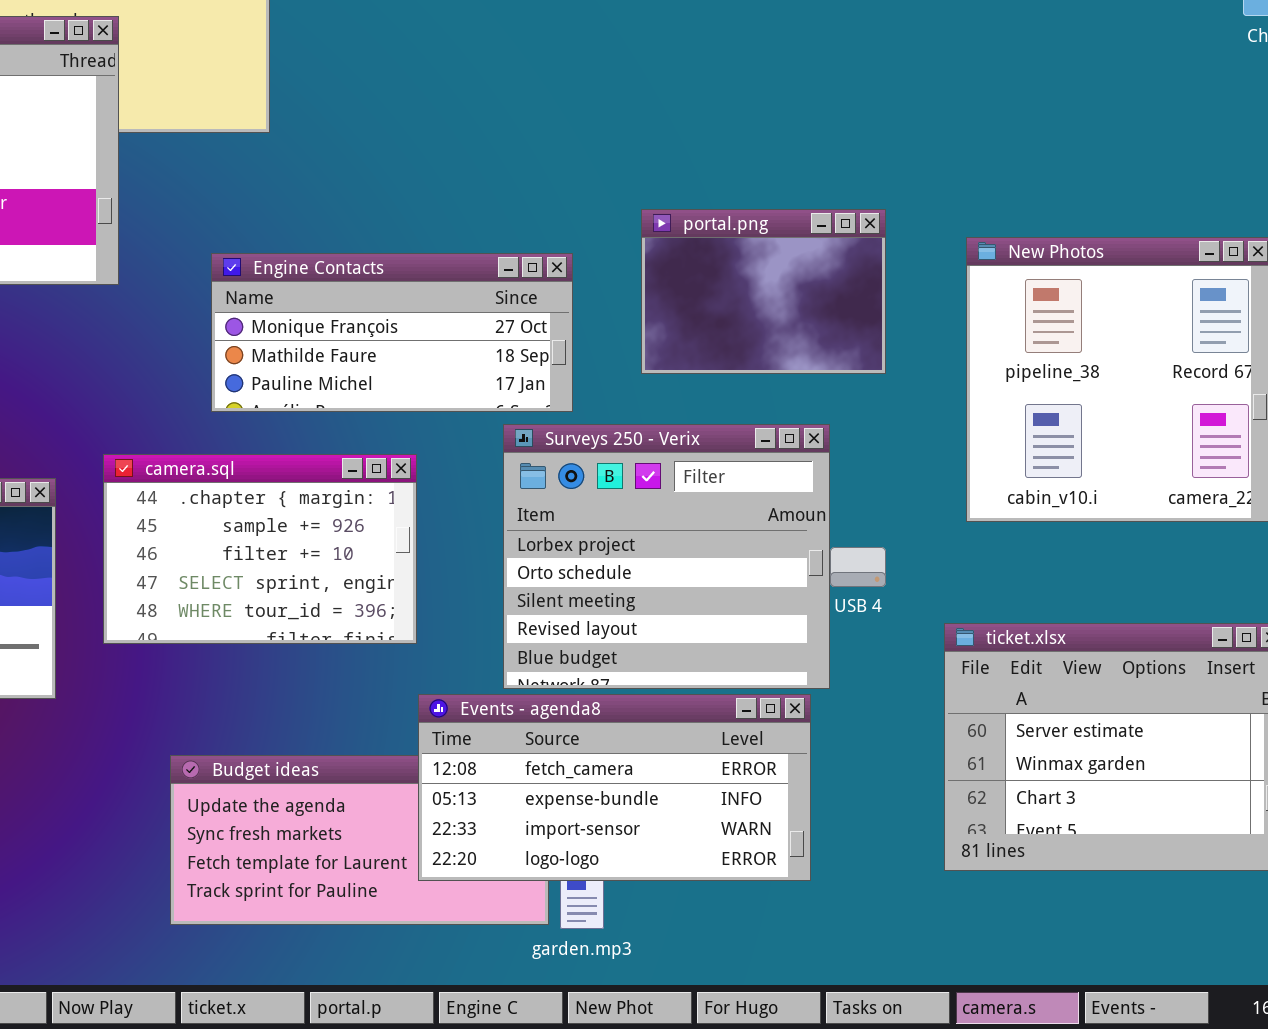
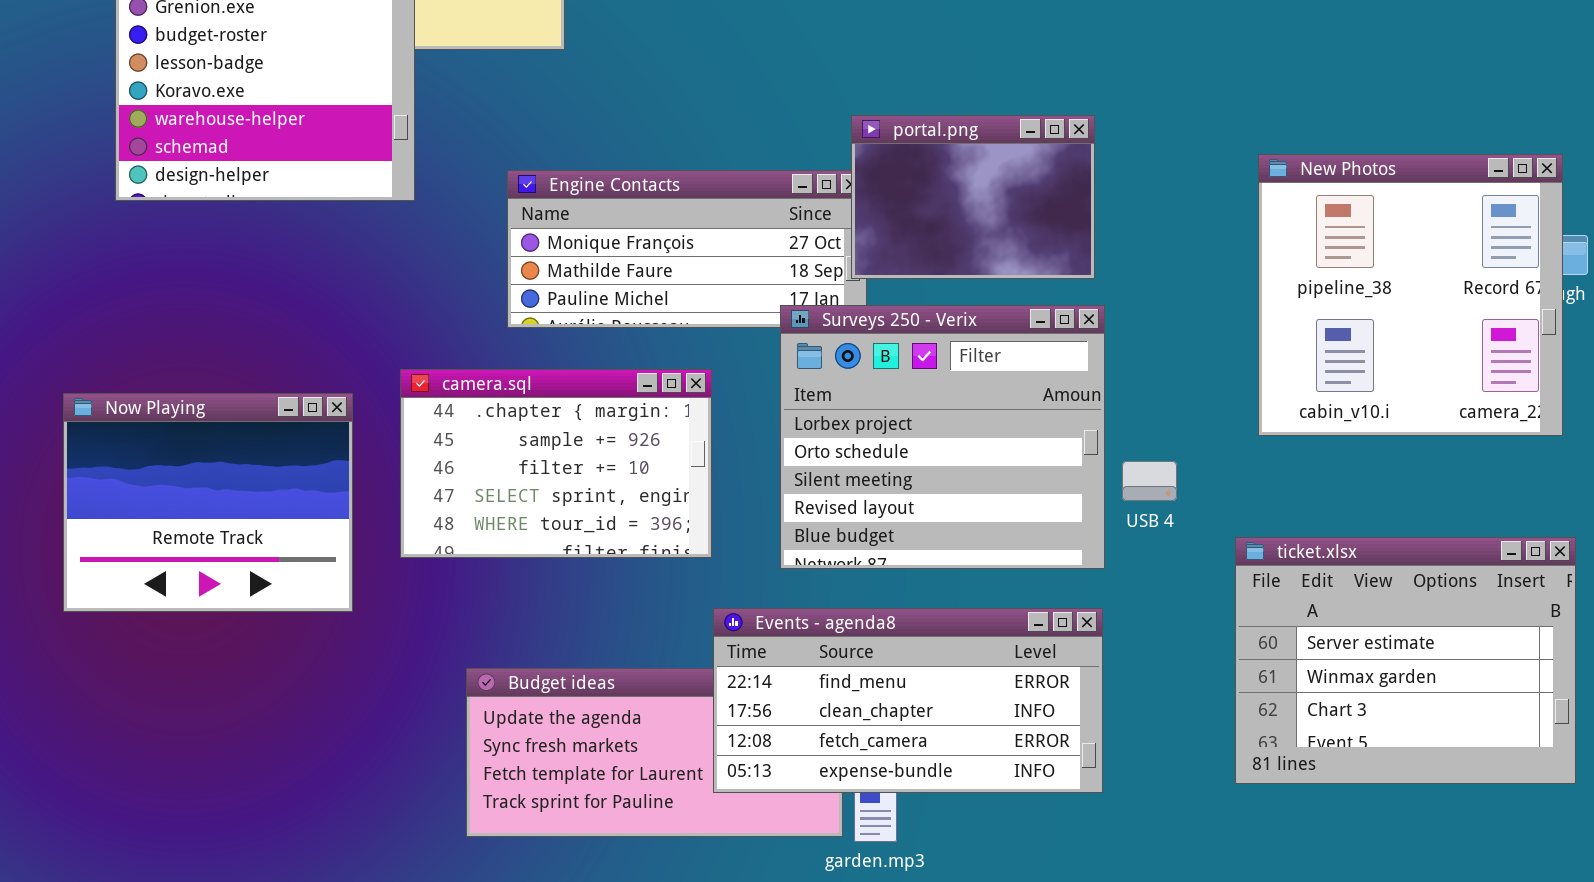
portal.png: [641,209,886,374] -> [851,115,1095,279], moved
Surveys 250 - Verix: [503,424,830,689] -> [780,305,1105,569], moved
Events - agenda8: [418,694,811,881] -> [713,608,1103,793], scrolled up 2 rows

